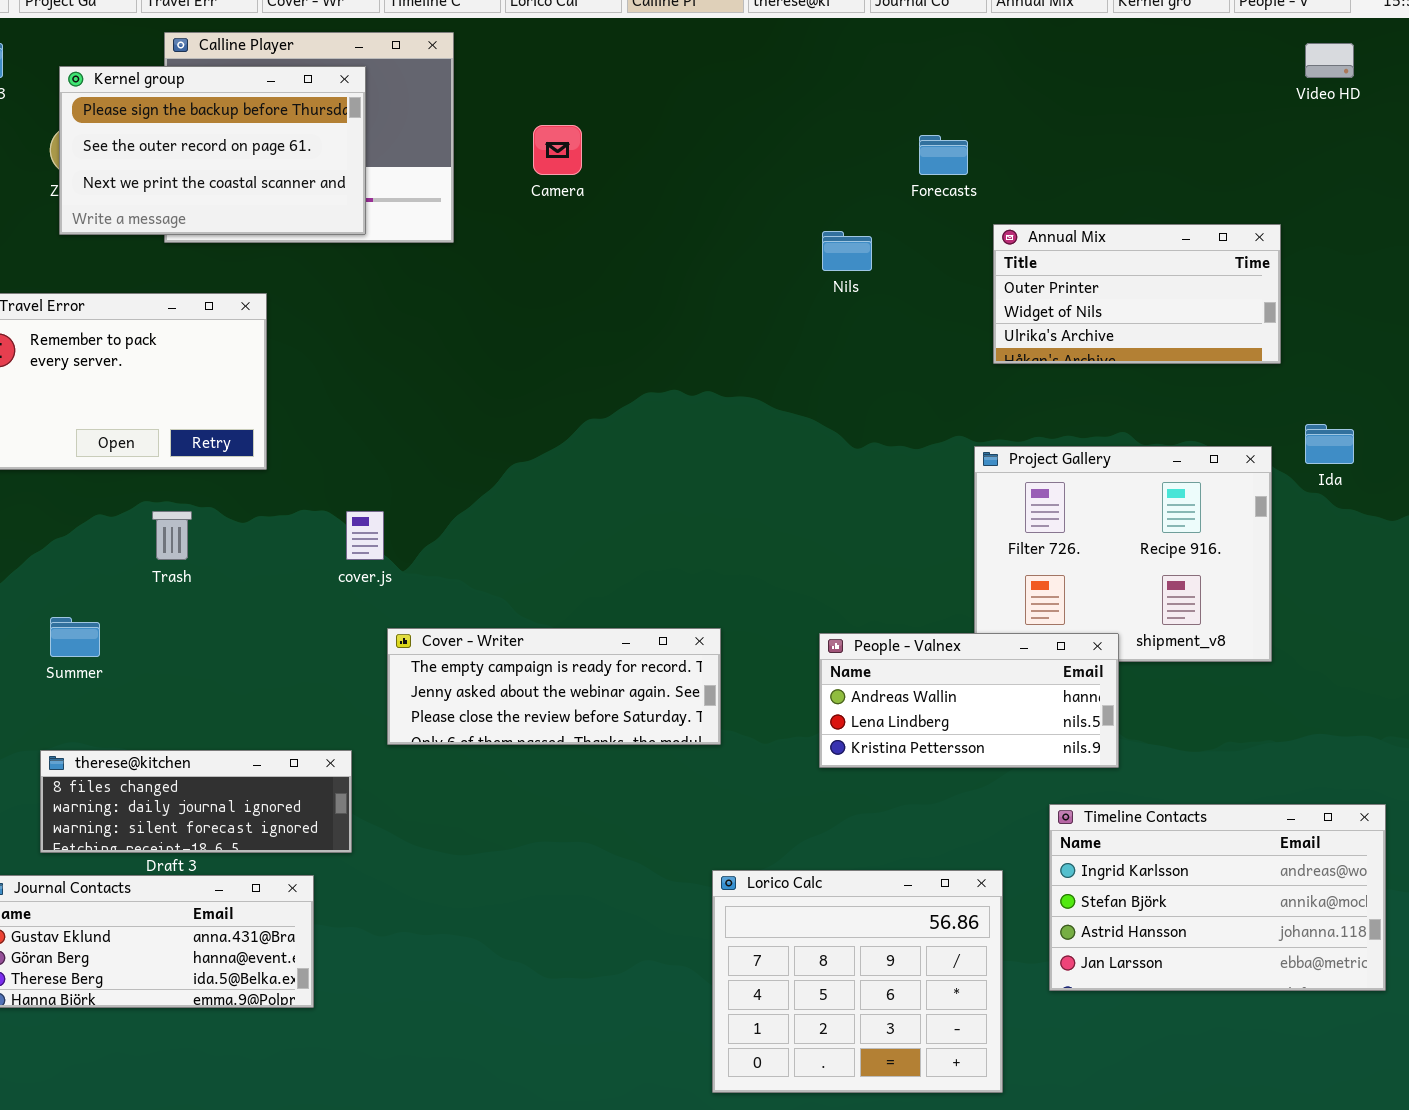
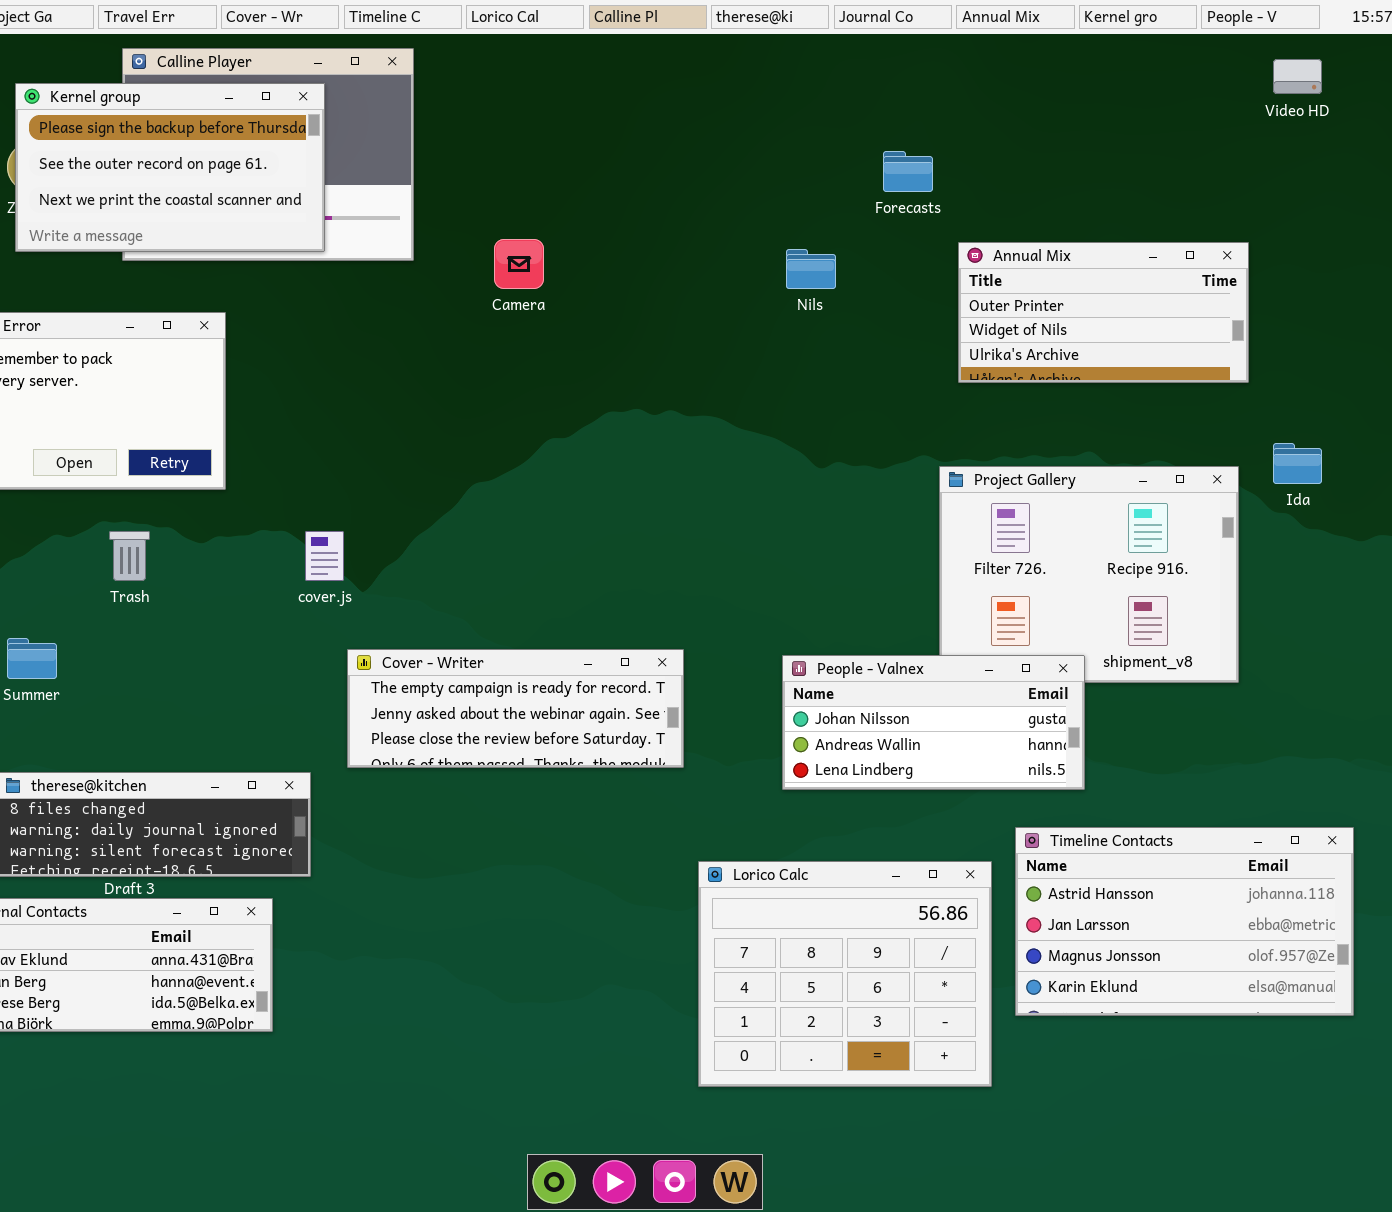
Camera: [533,125,582,175] -> [494,239,544,289], moved
People - Valnex: [819,633,1119,768] -> [782,655,1085,790], scrolled up 1 row
Timeline Contacts: [1049,804,1386,991] -> [1015,827,1354,1016], scrolled down 2 rows
Lorico Calc: [712,870,1003,1093] -> [698,861,992,1087], moved

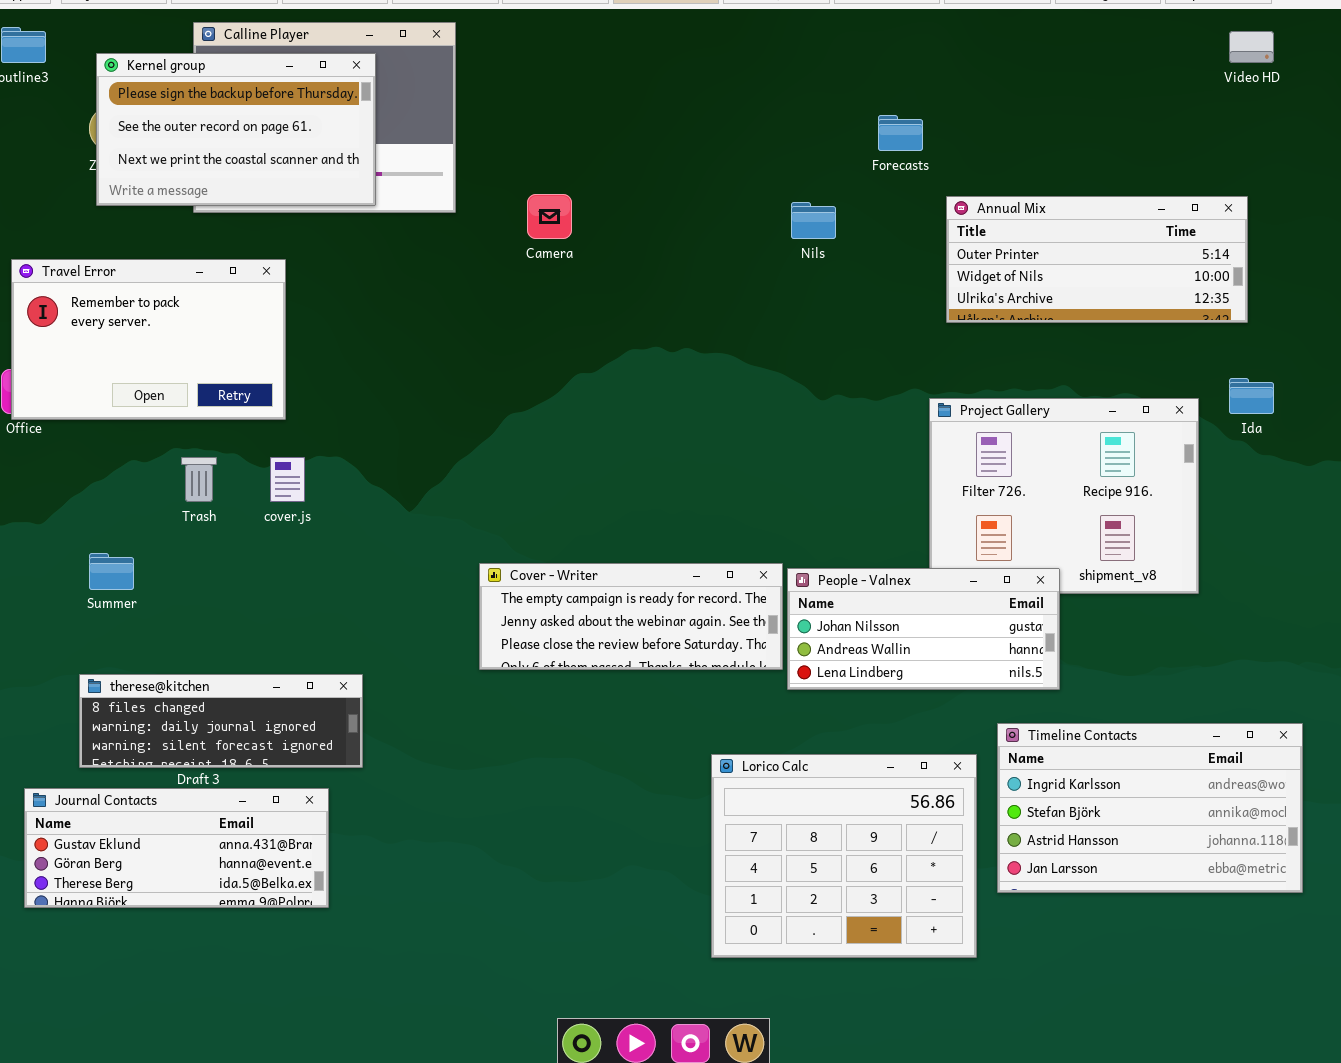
Annual Mix: [958,242,1249,383] -> [946,196,1248,323], resized
cover.js: [305,531,344,581] -> [270,457,305,502], moved
Cover - Writer: [347,649,684,768] -> [479,563,783,670], moved
Timeline Contacts: [1015,827,1354,1016] -> [997,723,1303,893], scrolled up 2 rows

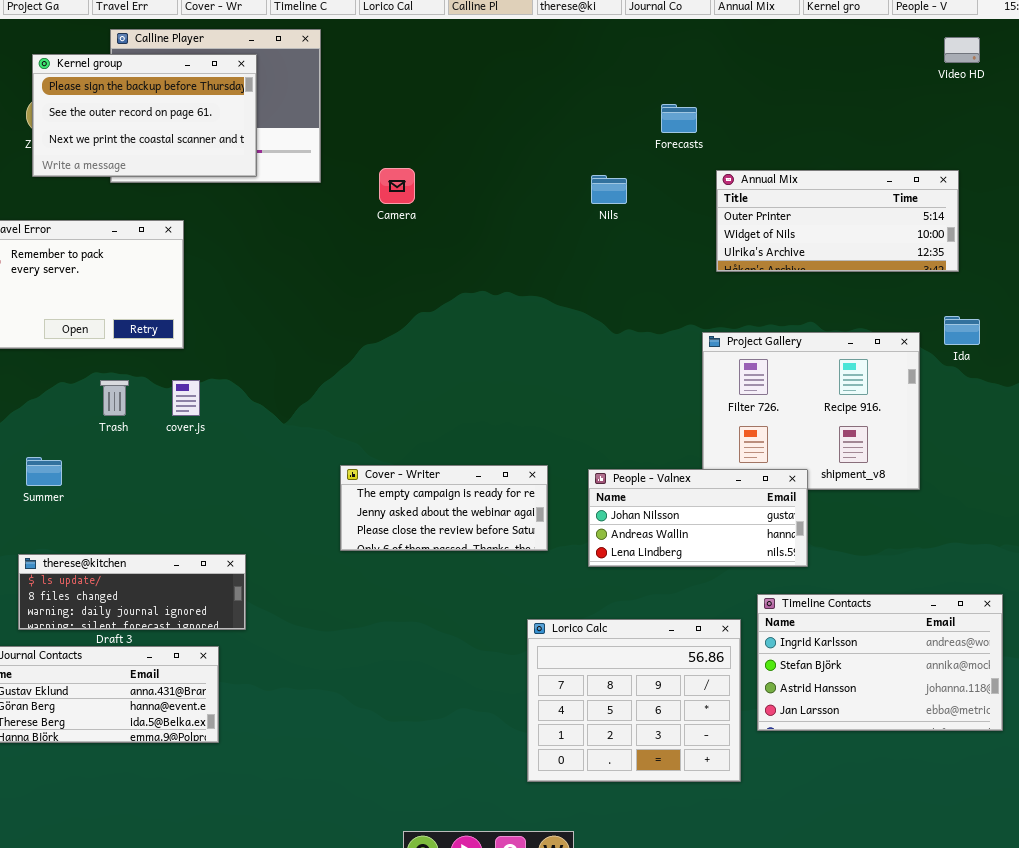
Cover - Writer: [479,563,783,670] -> [340,465,548,551], resized
therese@kitchen: [79,674,363,768] -> [18,554,246,630], scrolled up 1 row

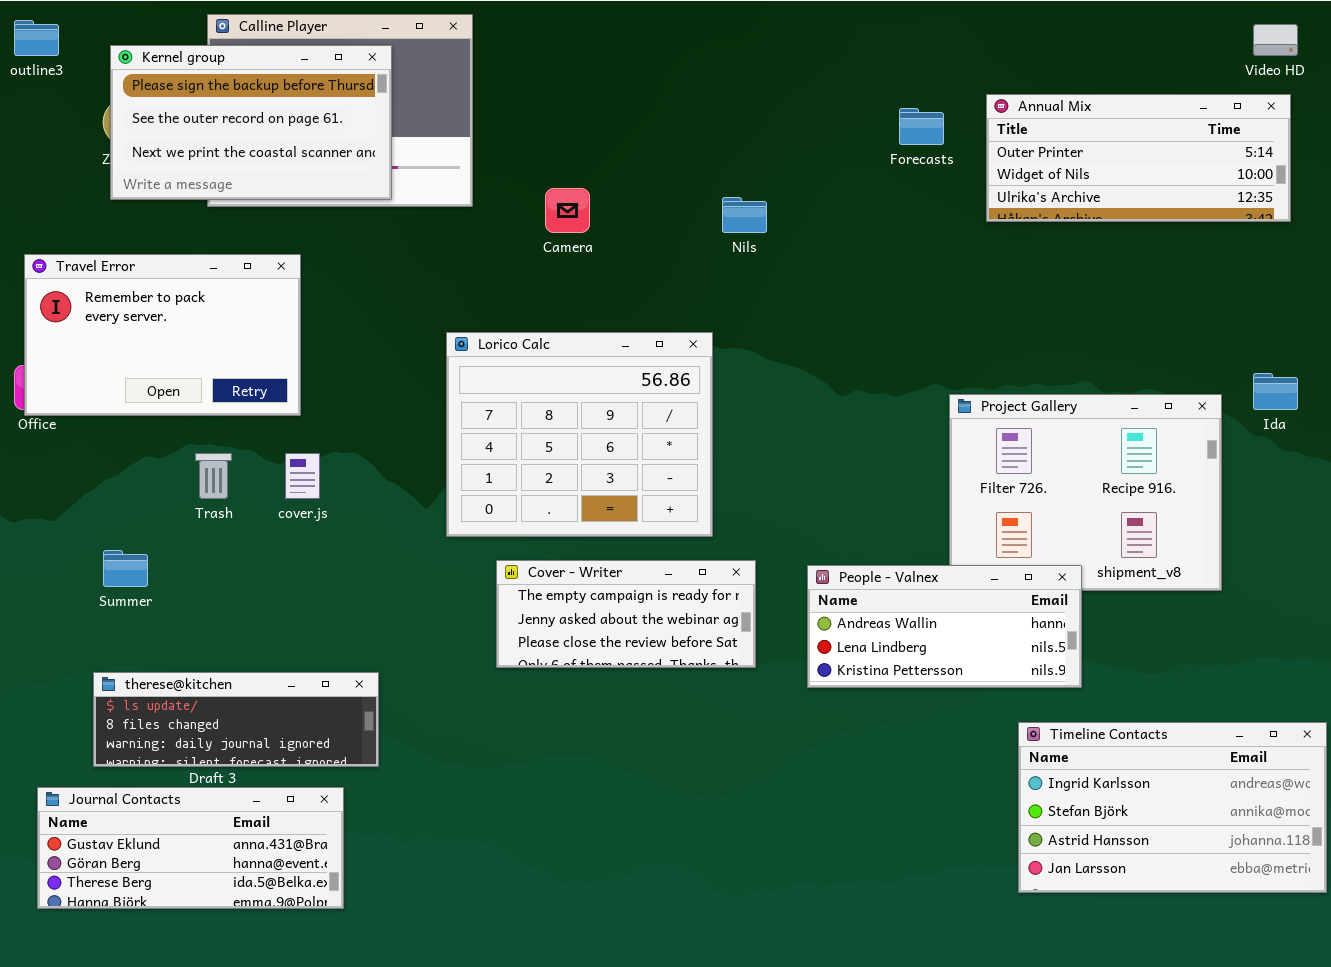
Annual Mix: [716,170,959,272] -> [986,94,1291,222], moved
Nils: [591,175,627,204] -> [722,197,767,233], moved
People - Valnex: [588,469,808,567] -> [807,565,1082,688], scrolled down 1 row
Lorico Calc: [527,619,741,782] -> [446,332,713,537], moved

